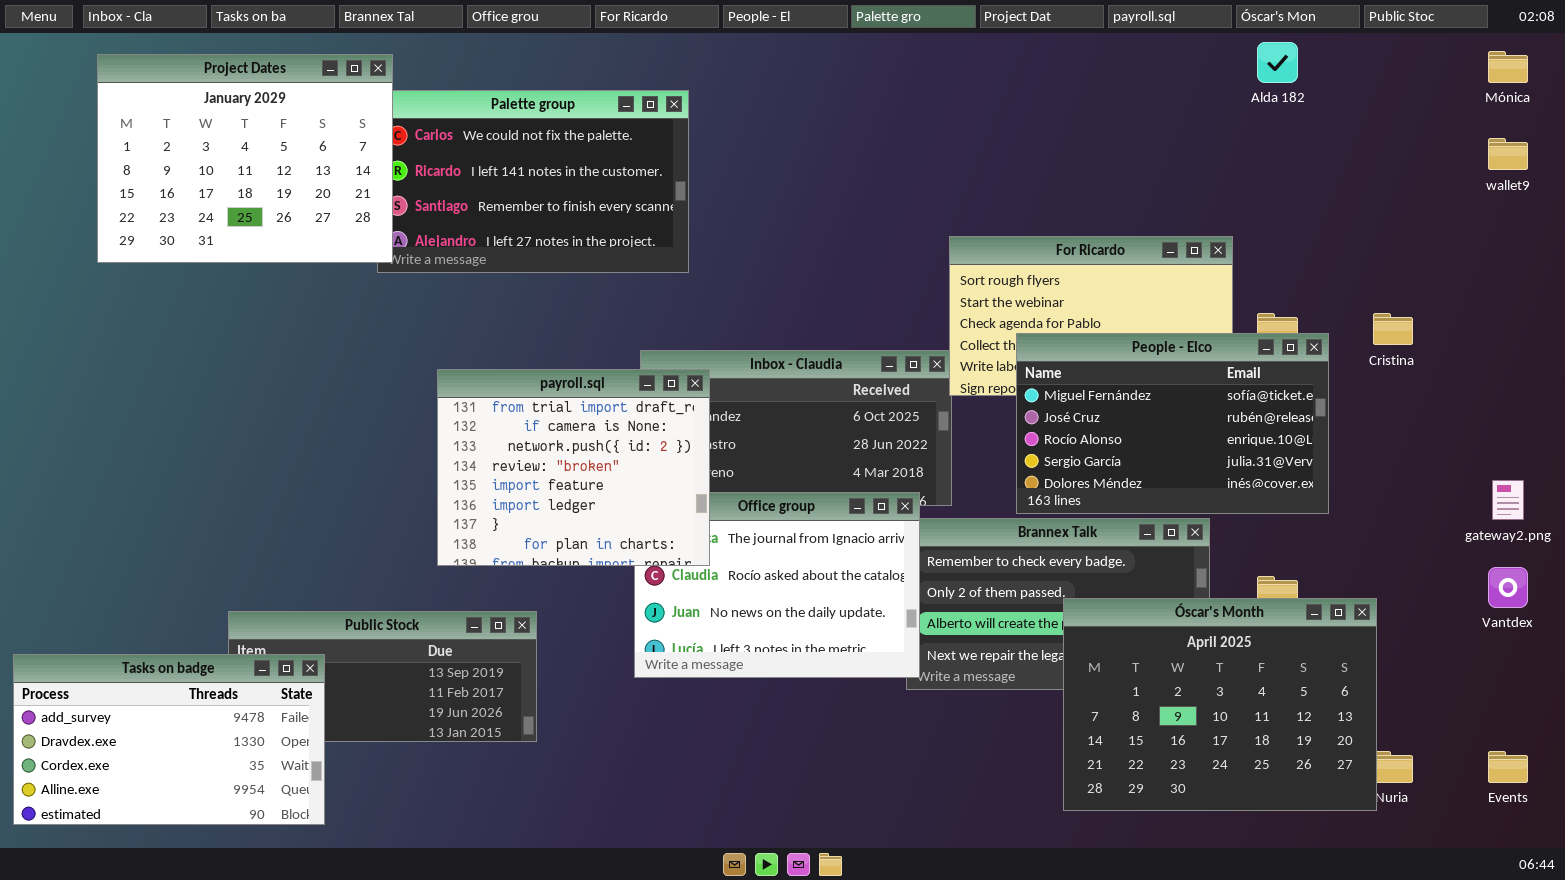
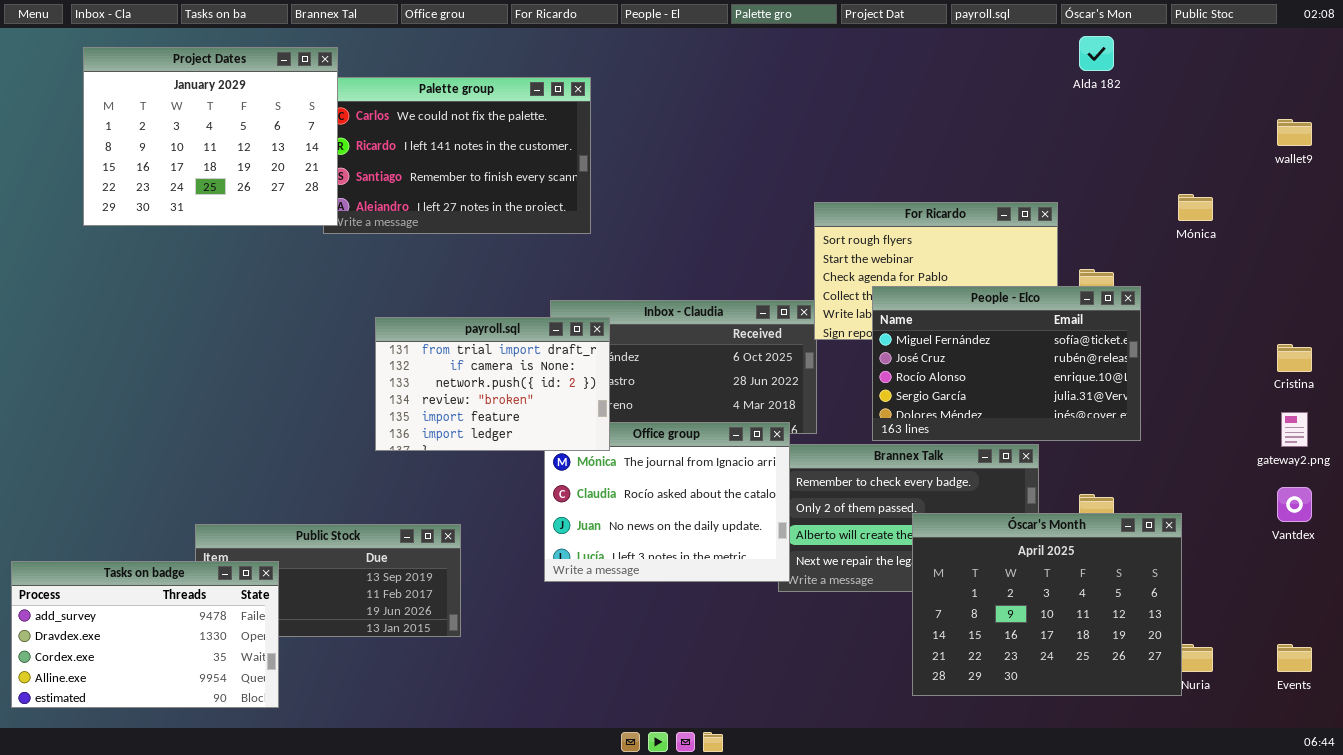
Mónica: [1488,51,1528,83] -> [1178,194,1213,221], moved
Cristina: [1373,313,1413,345] -> [1277,344,1312,372], moved
payroll.sql: [437,369,710,566] -> [375,317,610,451], resized

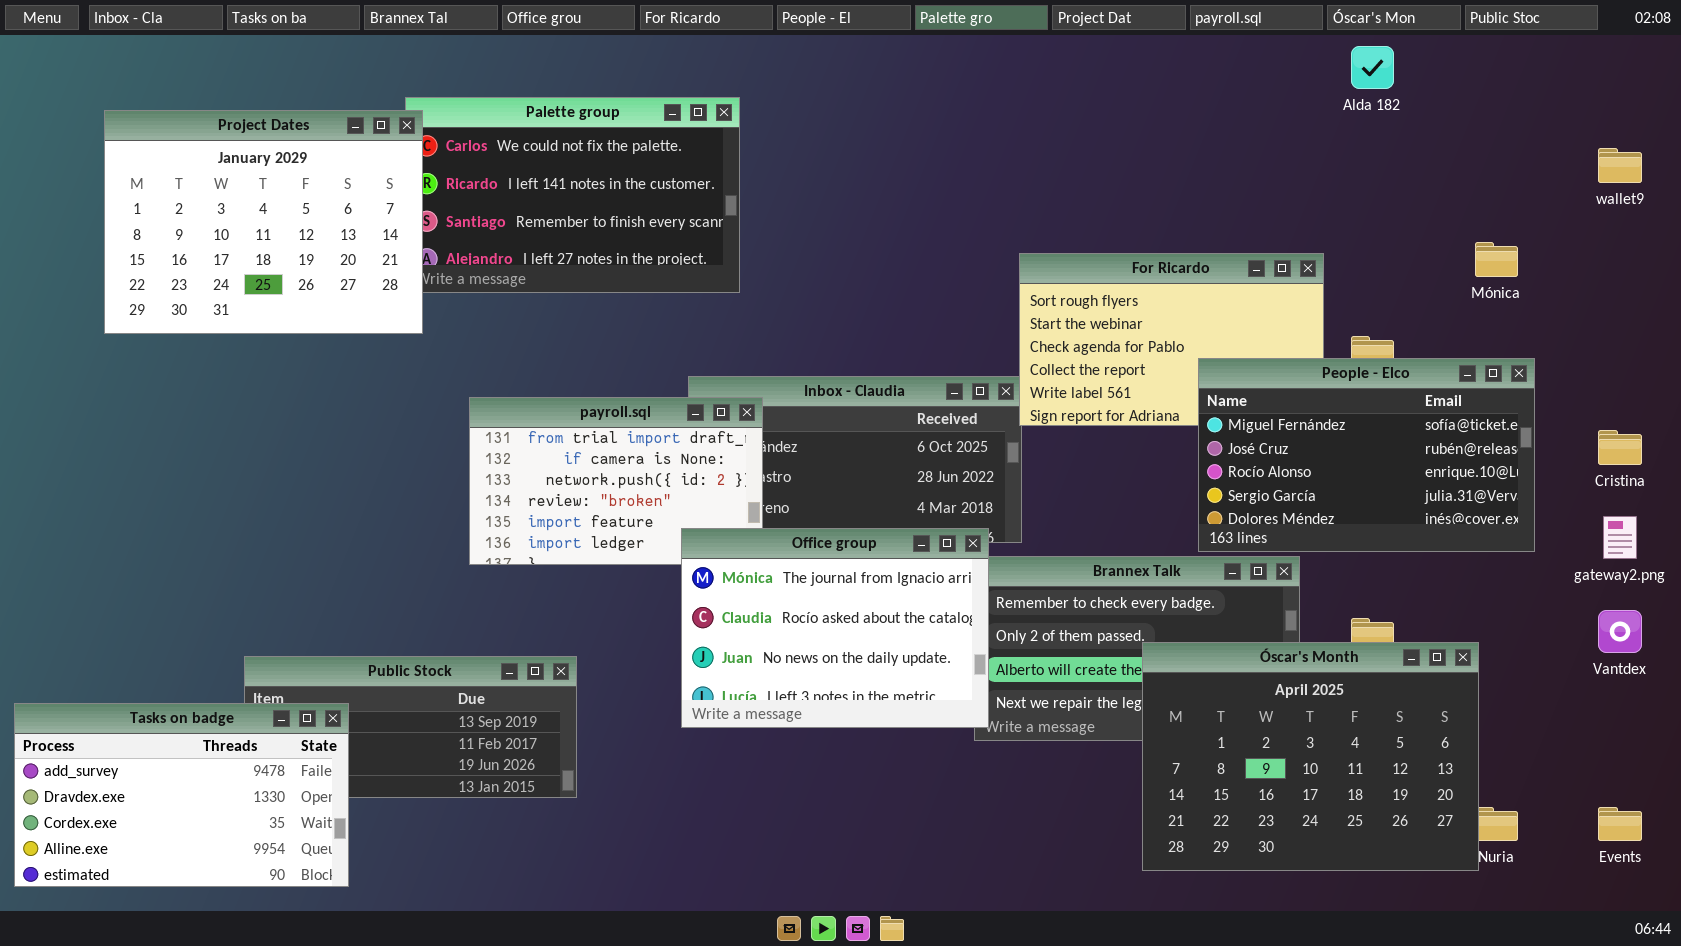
Project Dates: [83,47,338,226] -> [104,110,423,334], moved
People - Elco: [872,286,1141,441] -> [1198,358,1535,552], moved
Office group: [544,422,790,582] -> [681,528,989,728], raised

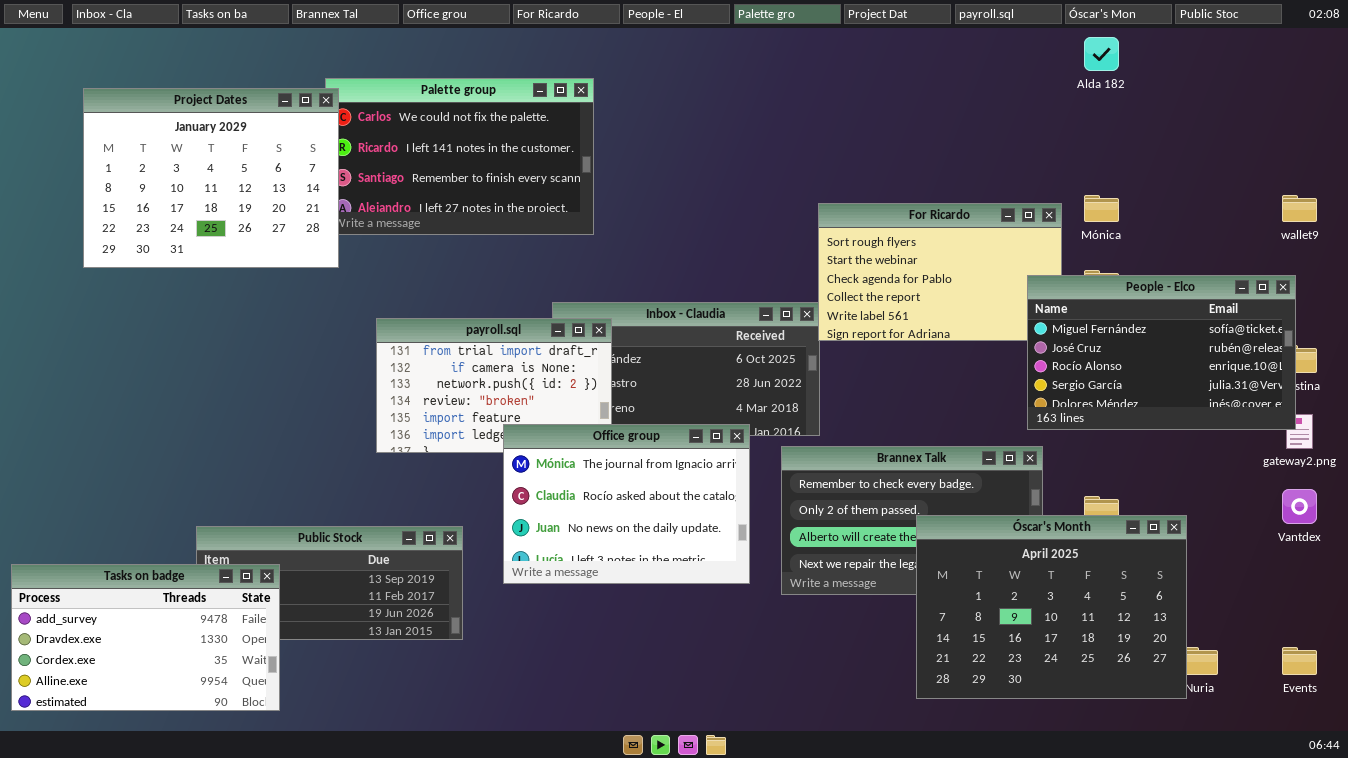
wallet9: [1598,148,1642,183] -> [1282,195,1317,222], moved
Mónica: [1475,242,1518,277] -> [1084,195,1119,222], moved
People - Elco: [1198,358,1535,552] -> [1027,275,1296,430], moved
Office group: [681,528,989,728] -> [503,424,750,584], moved

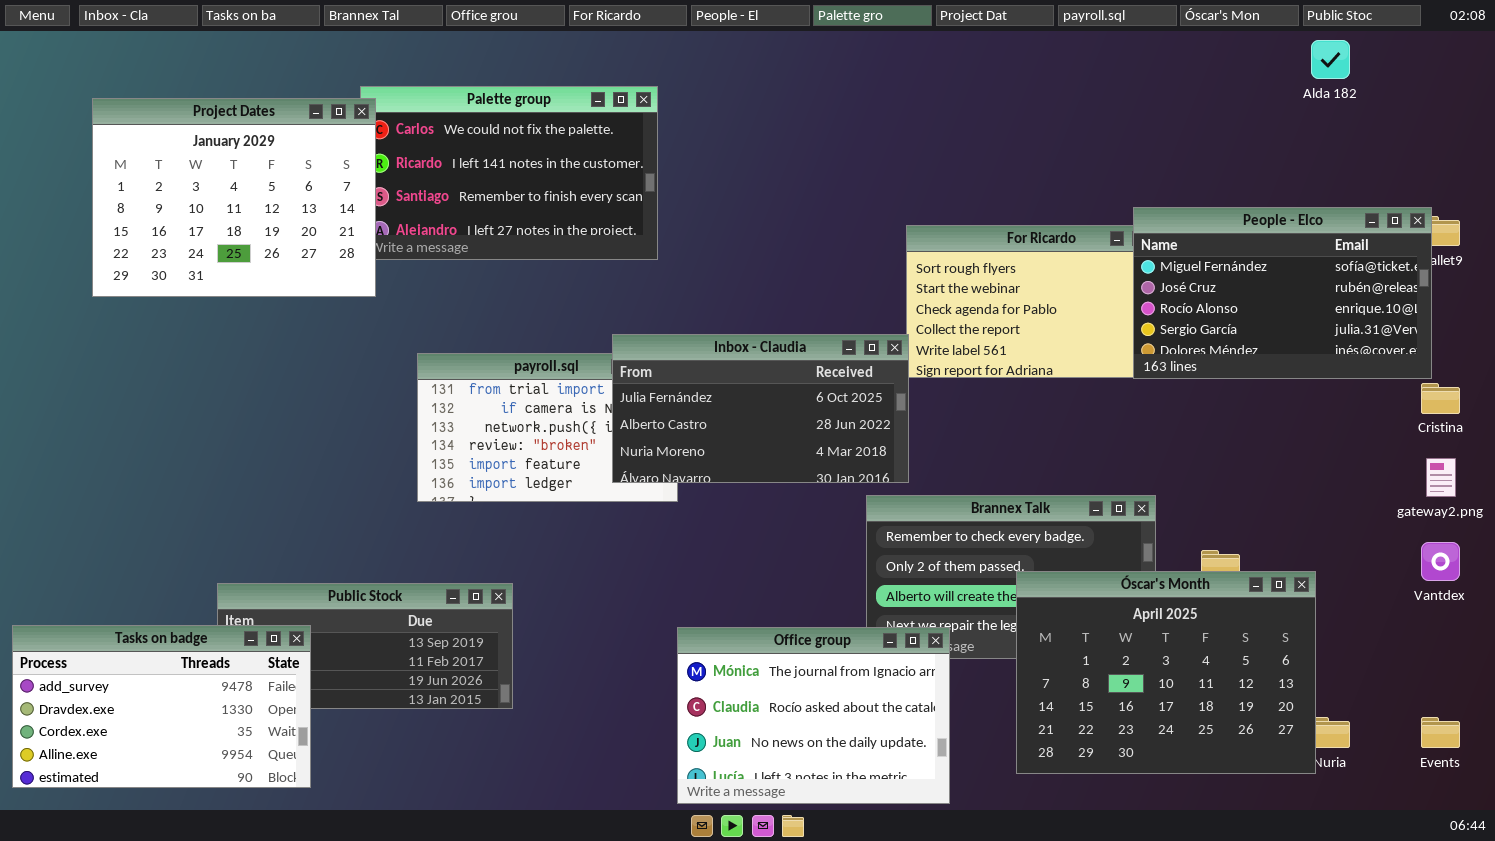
Alda 182: [1084,37,1119,71] -> [1311,40,1350,79], moved
People - Elco: [1027,275,1296,430] -> [1133,207,1432,379], moved
Inbox - Claudia: [552,302,820,436] -> [612,334,909,483], raised
Office group: [503,424,750,584] -> [677,627,950,804], moved

